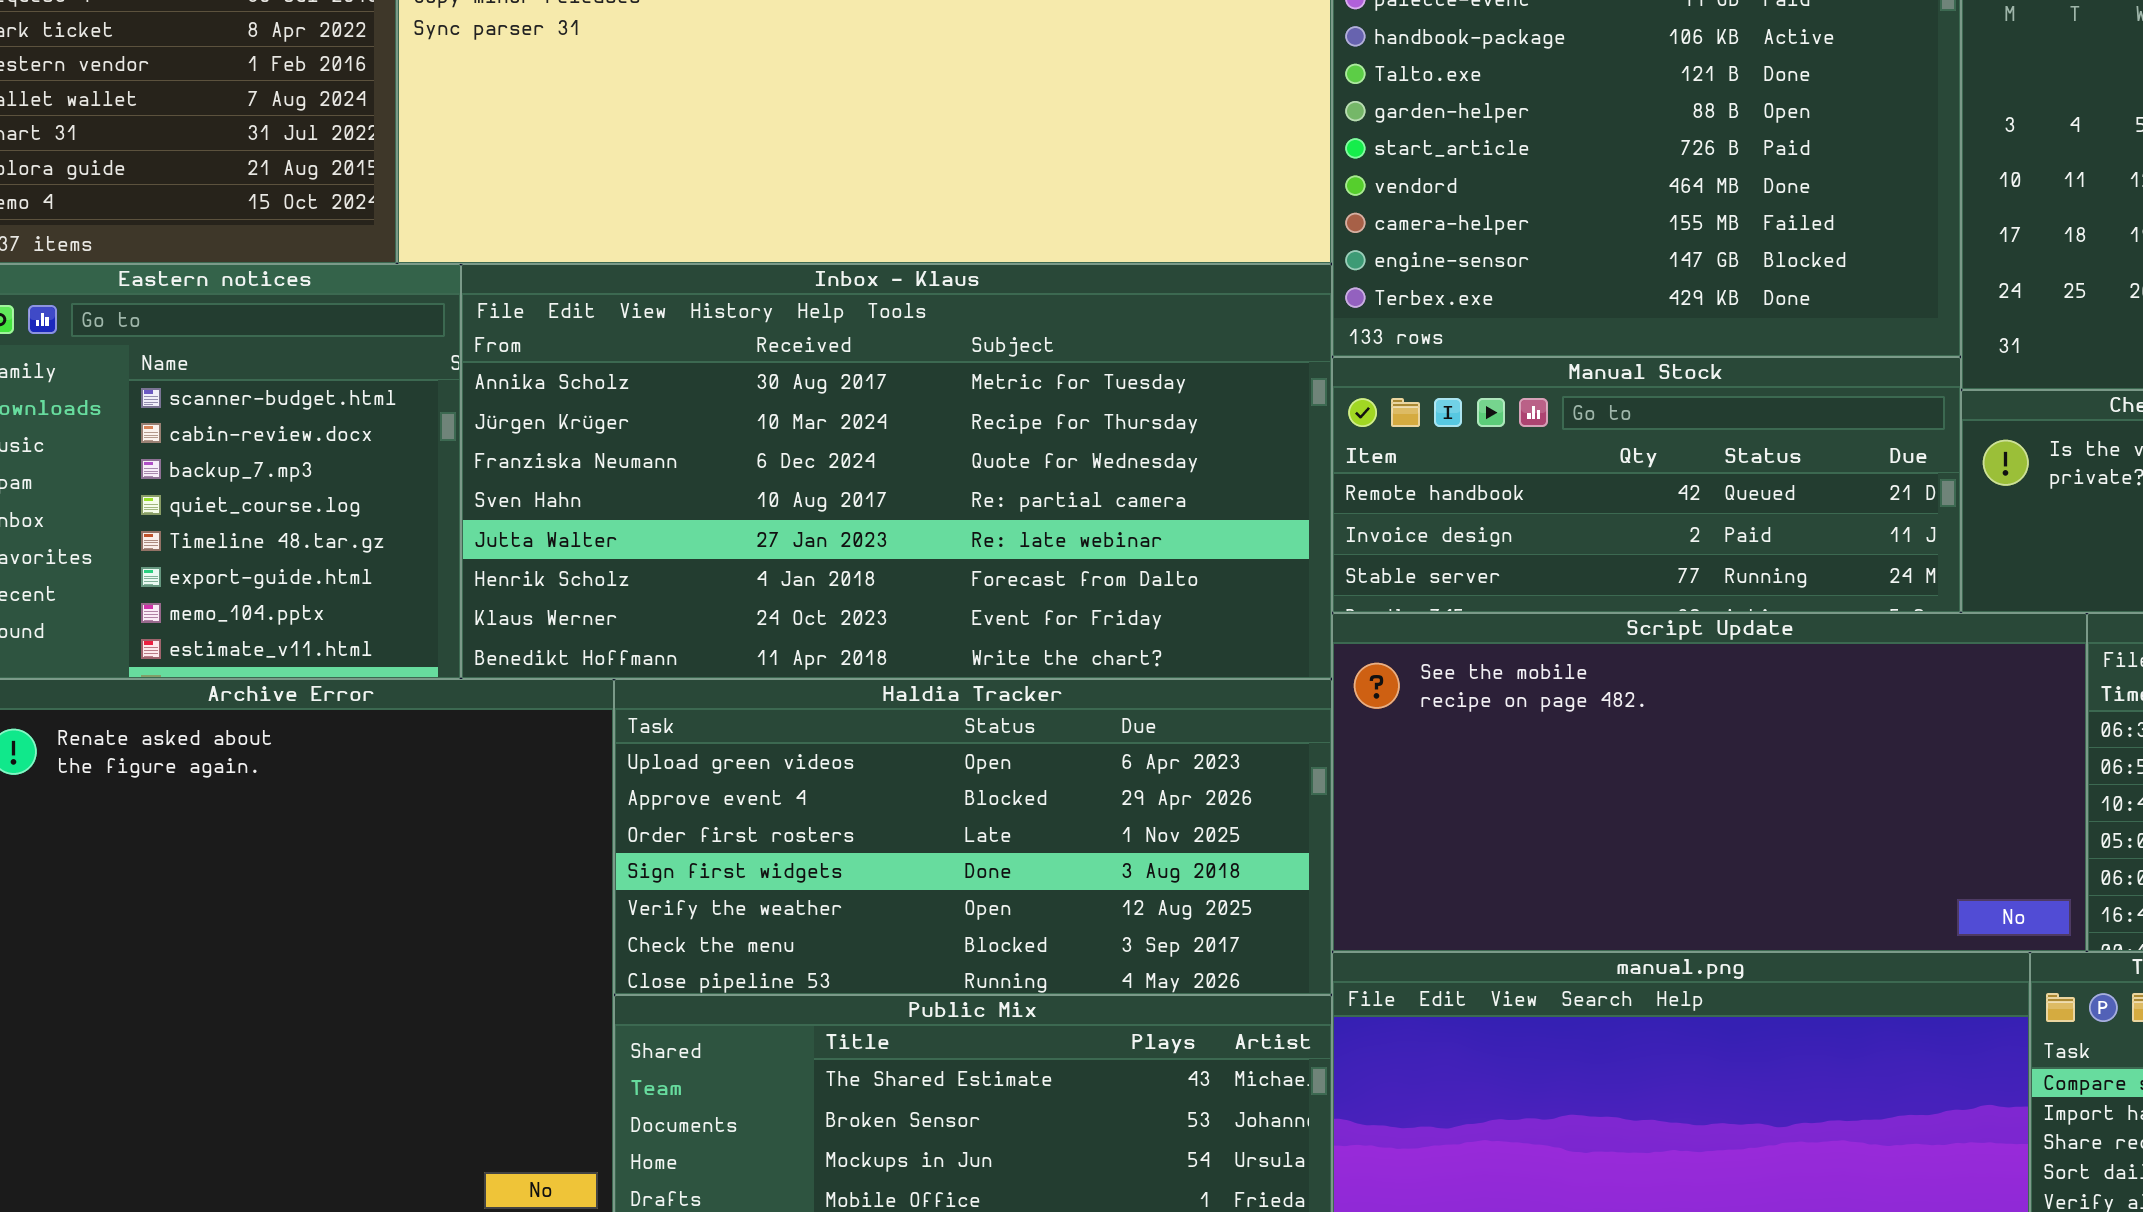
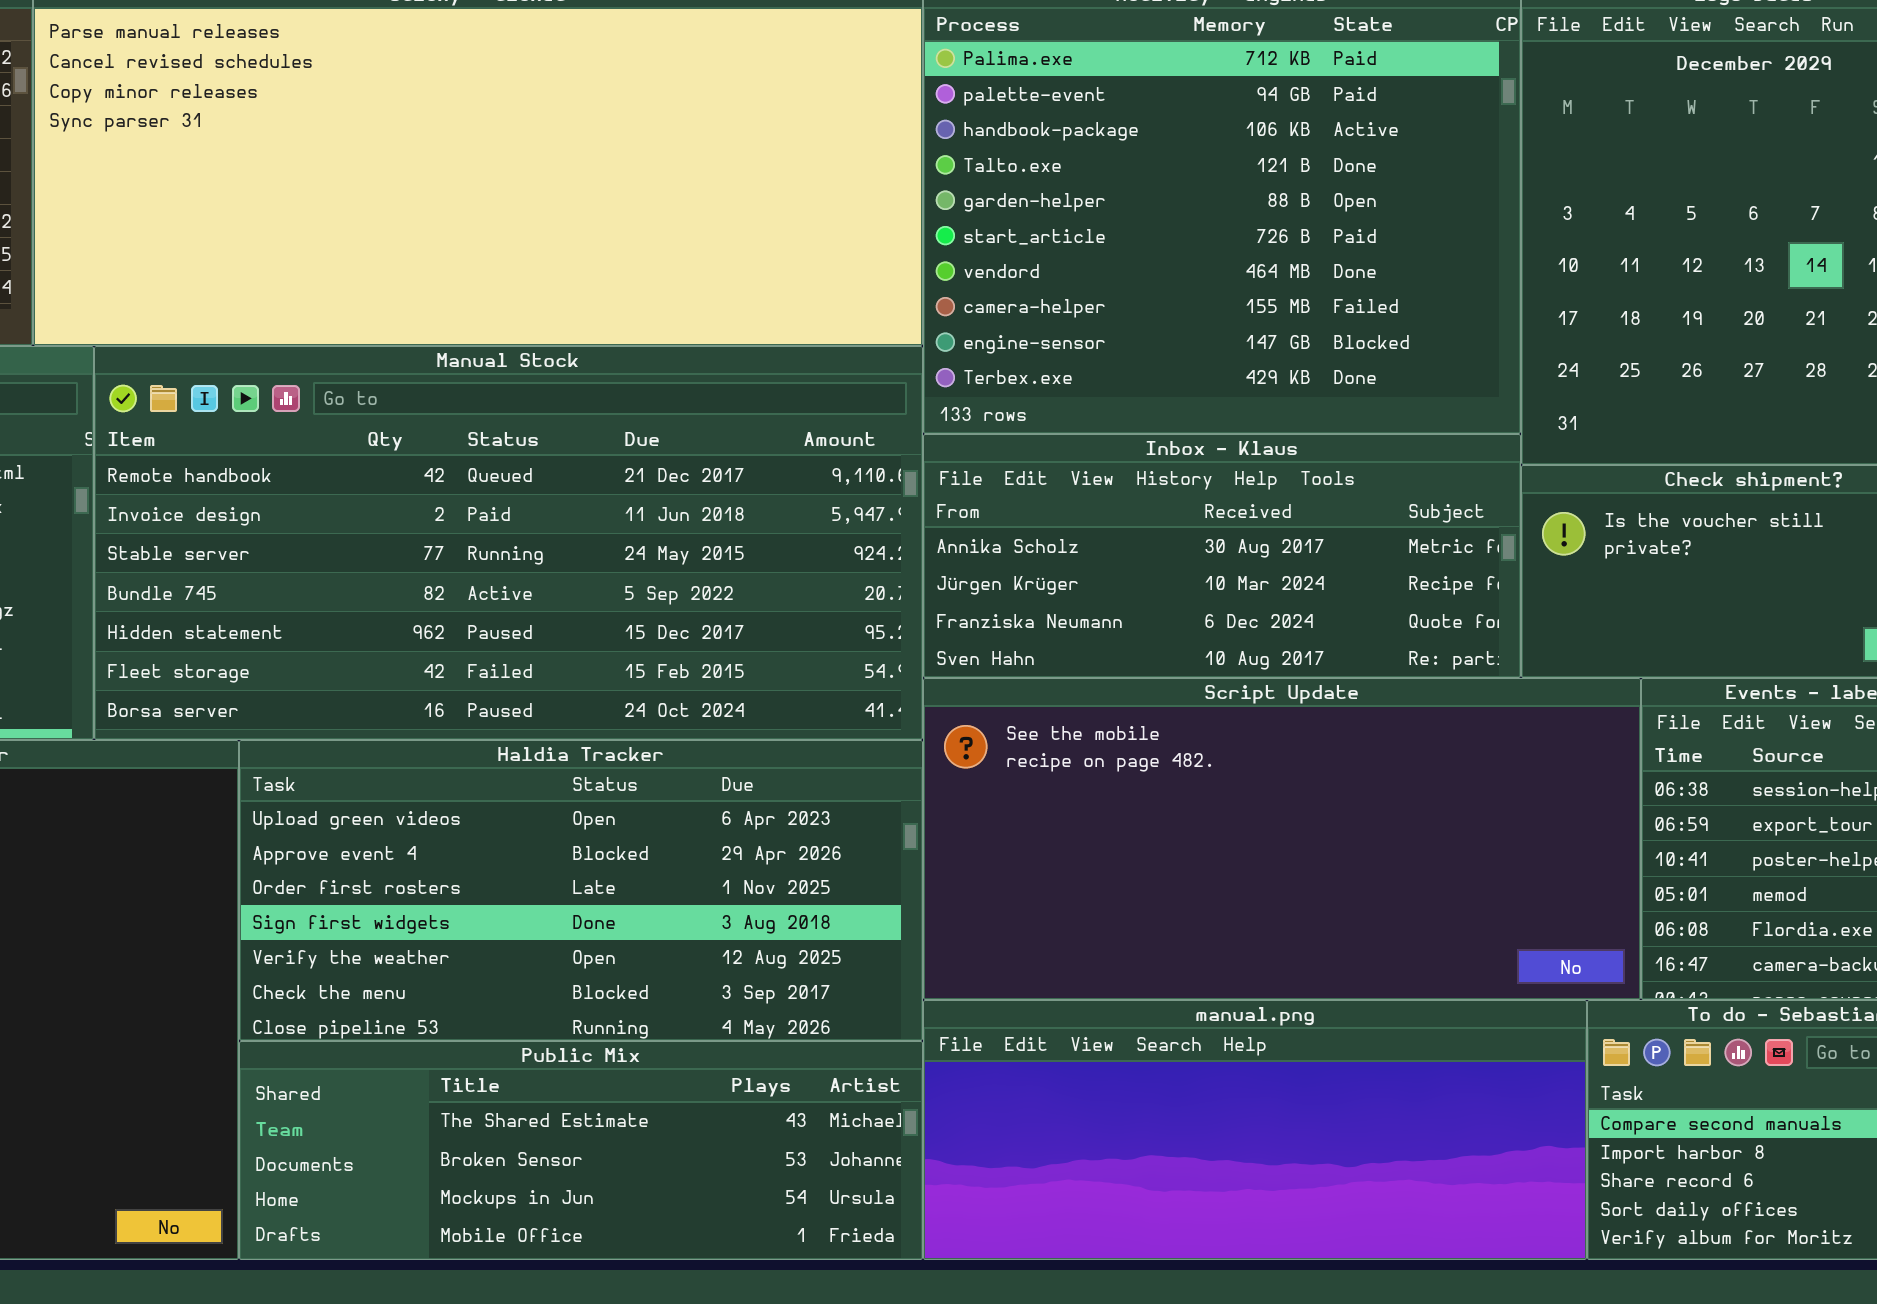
Inbox - Klaus: [461,264,1332,679] -> [923,434,1521,678], moved, resized
Manual Stock: [1332,357,1961,613] -> [94,346,923,740], moved, resized

